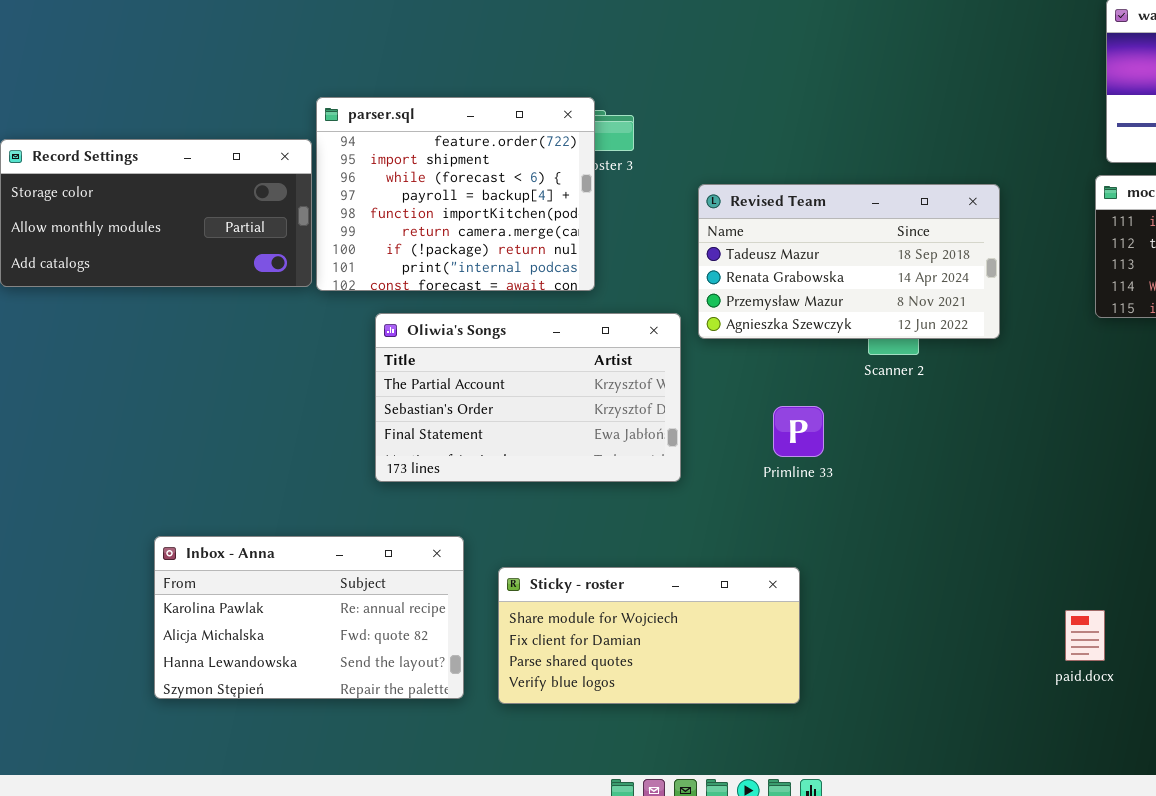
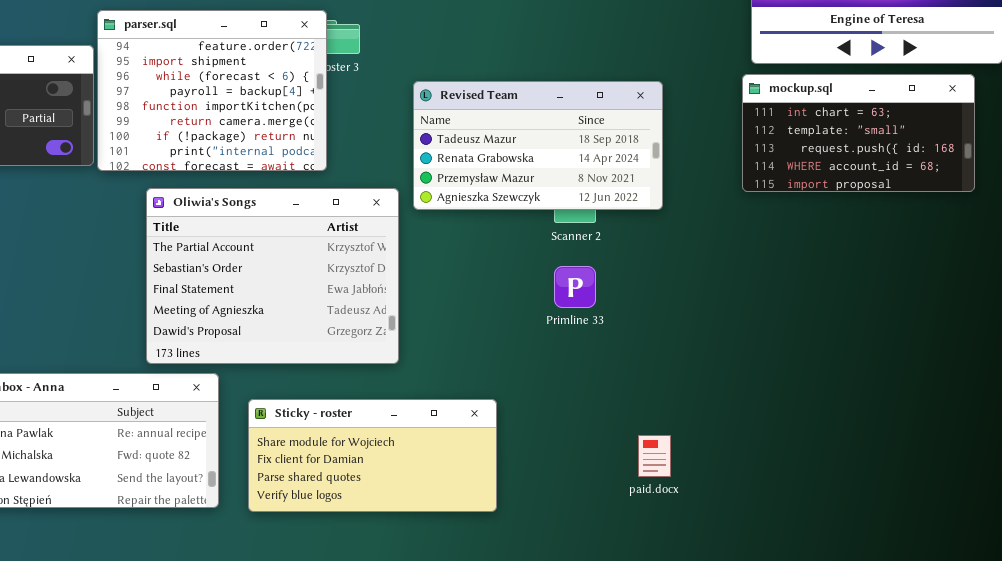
Oliwia's Songs: [375,313,681,482] -> [146,188,399,364], resized
Primline 33: [773,406,824,457] -> [554,266,596,308], moved
paid.docx: [1065,610,1105,661] -> [638,435,671,477], moved

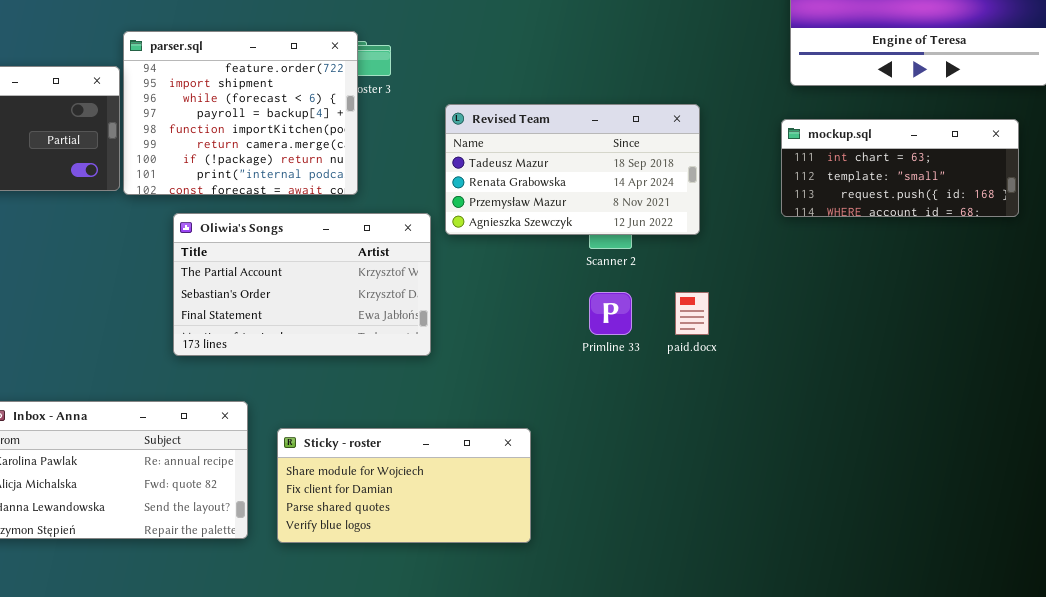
mockup.sql: [742,74,975,192] -> [781,119,1019,217], resized
Oliwia's Songs: [146,188,399,364] -> [173,213,431,356], resized
paid.docx: [638,435,671,477] -> [675,292,709,335], moved

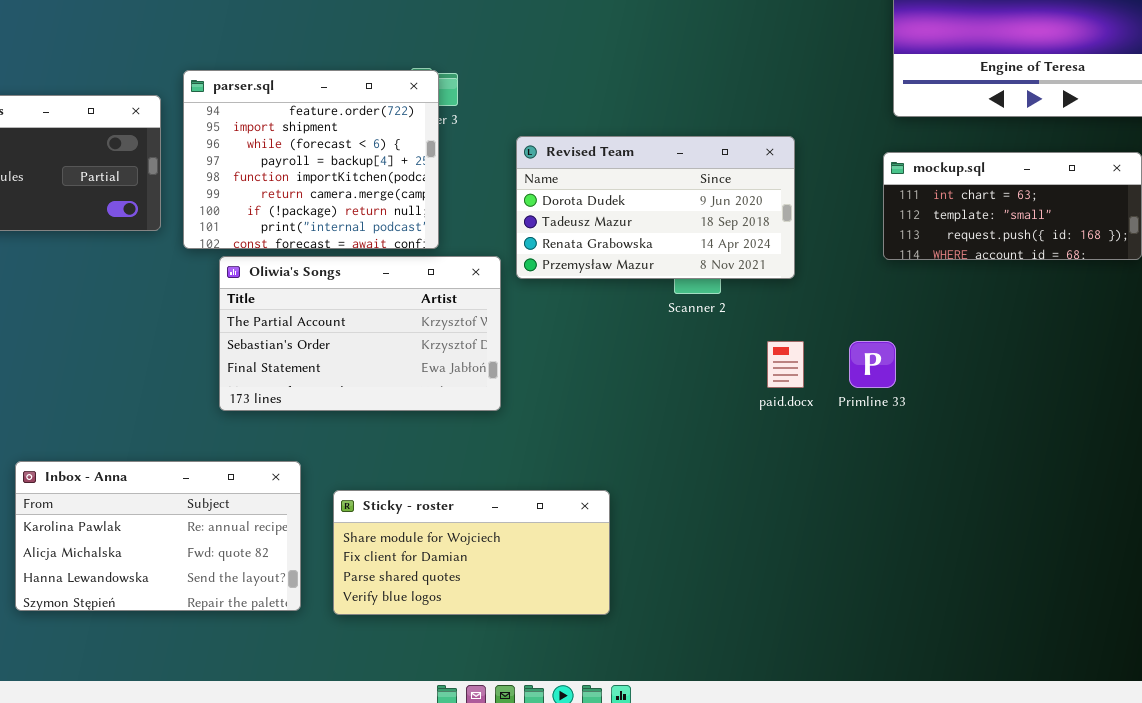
parser.sql: [123,31,358,195] -> [183,70,439,249], moved
Revised Team: [445,104,700,235] -> [516,136,795,279], scrolled up 1 row
Primline 33: [589,292,632,335] -> [849,341,896,388], moved

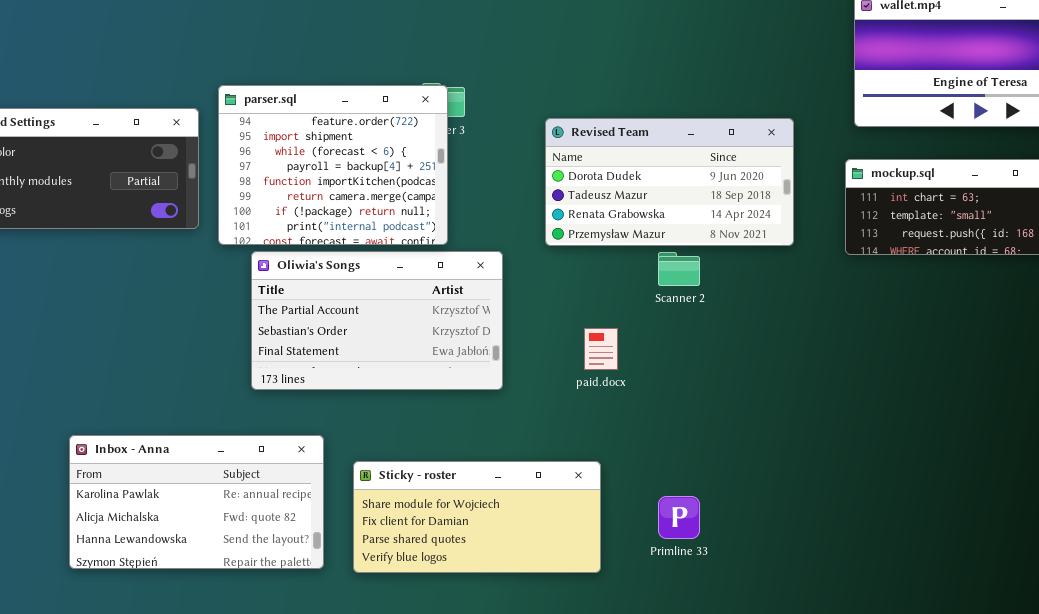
Revised Team: [516,136,795,279] -> [545,118,794,246], moved
paid.docx: [767,341,804,388] -> [584,328,618,370], moved
Primline 33: [849,341,896,388] -> [658,496,700,539], moved

